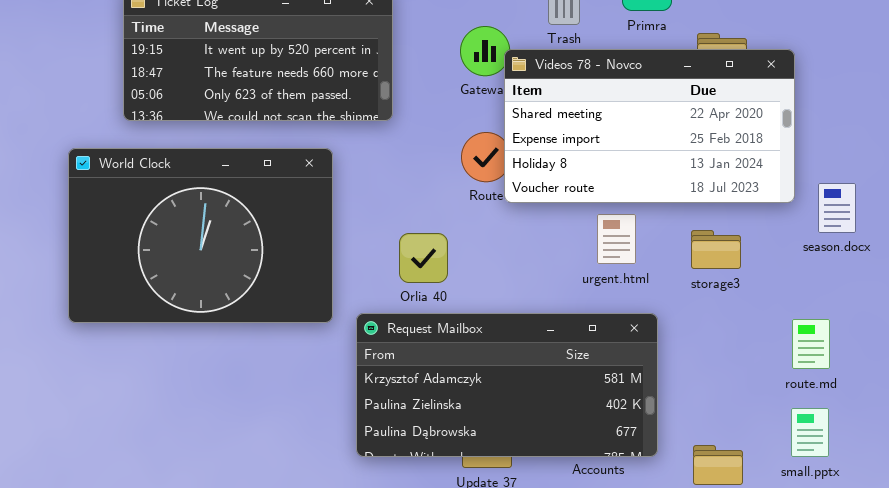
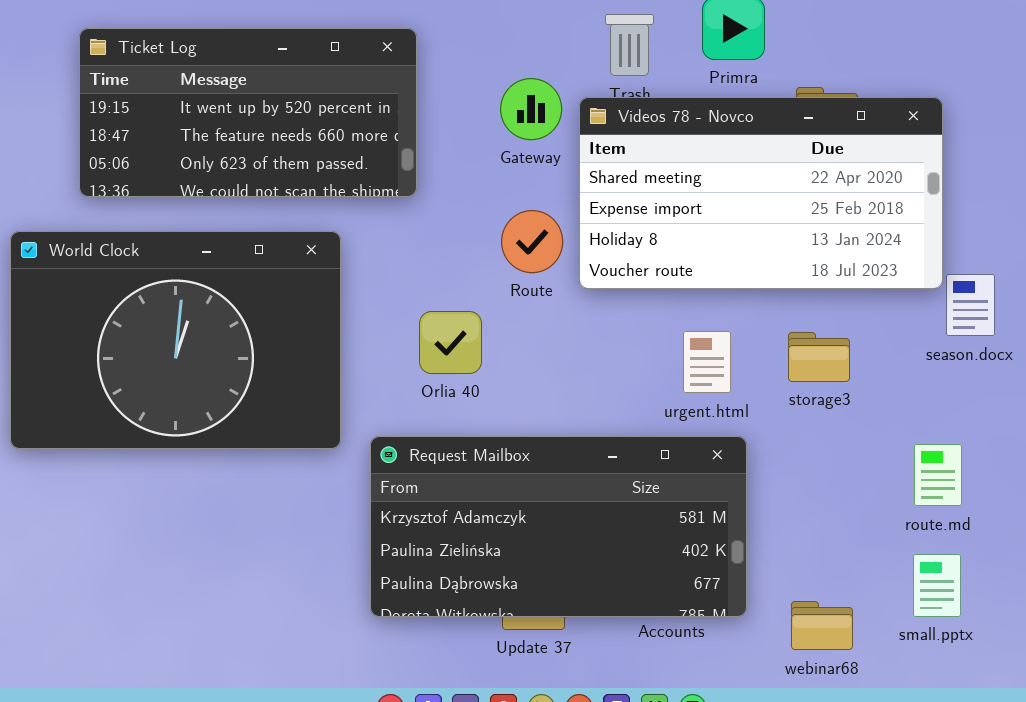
Videos 78 - Novco: [504,49,795,203] -> [579,97,943,289], moved
urgent.html: [597,214,636,264] -> [683,331,731,393], moved
Orlia 40: [399,233,448,283] -> [419,311,482,374], moved

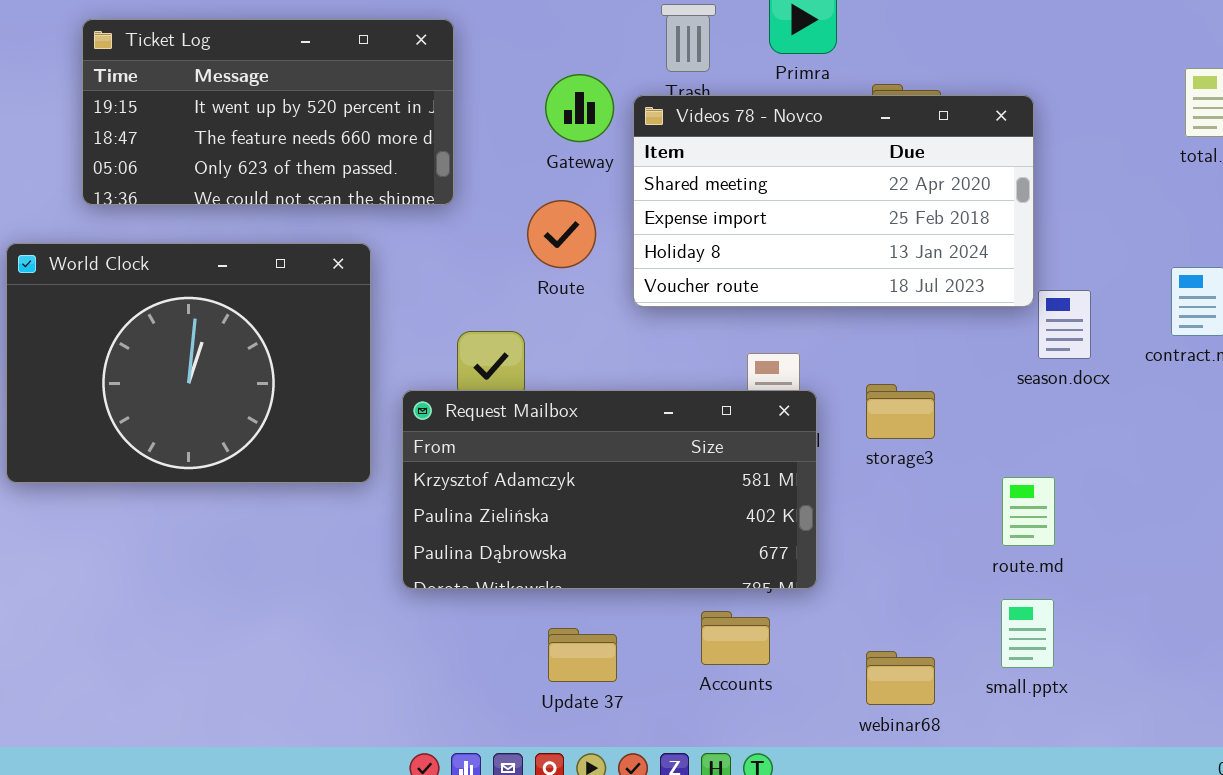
Route: [501,210,563,273] -> [527,200,596,268], moved
storage3: [788,332,850,382] -> [866,384,935,439], moved
Request Mailbox: [370,436,747,617] -> [402,390,817,589], moved

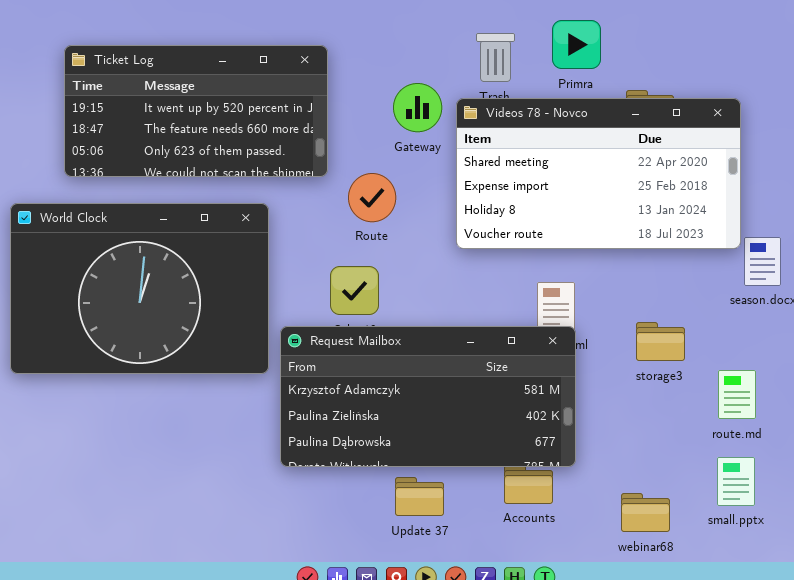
Route: [527,200,596,268] -> [348,173,396,222], moved
storage3: [866,384,935,439] -> [636,322,685,361], moved
Request Mailbox: [402,390,817,589] -> [280,326,576,467], moved

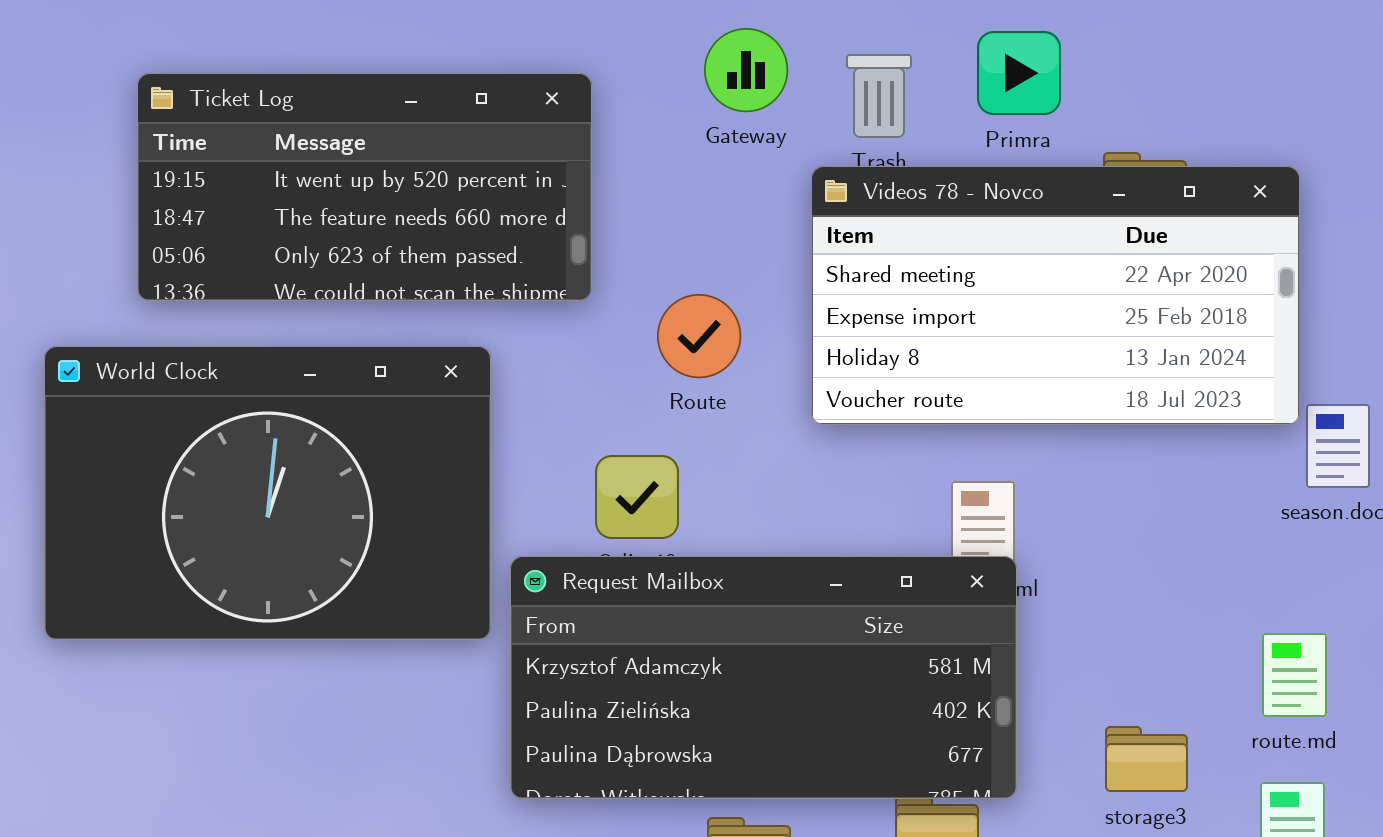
Gateway: [393,83,442,132] -> [704,28,788,112], moved
Route: [348,173,396,222] -> [657,294,741,378], moved
storage3: [636,322,685,361] -> [1105,726,1188,792], moved

